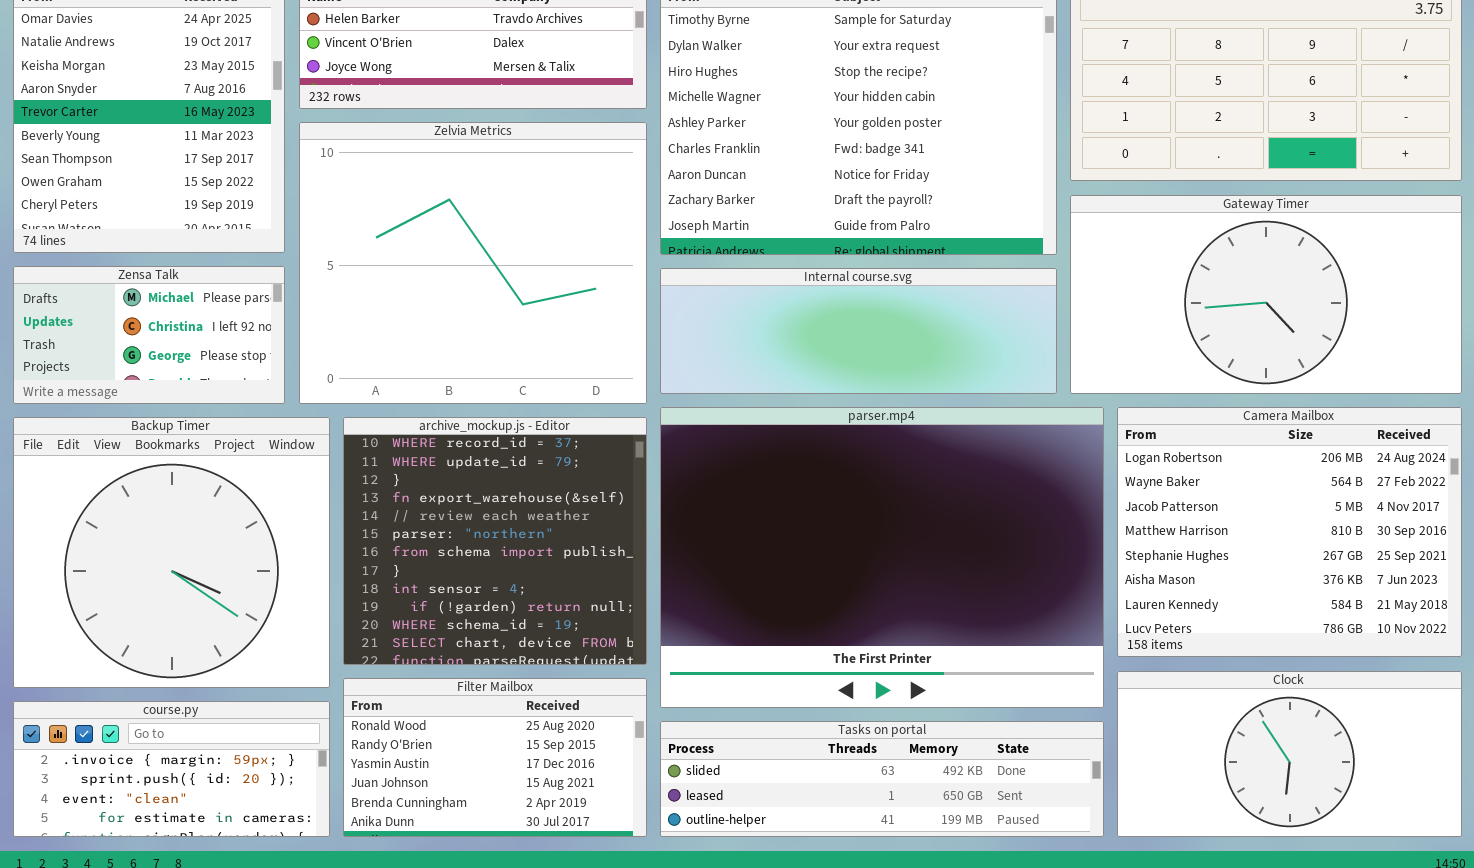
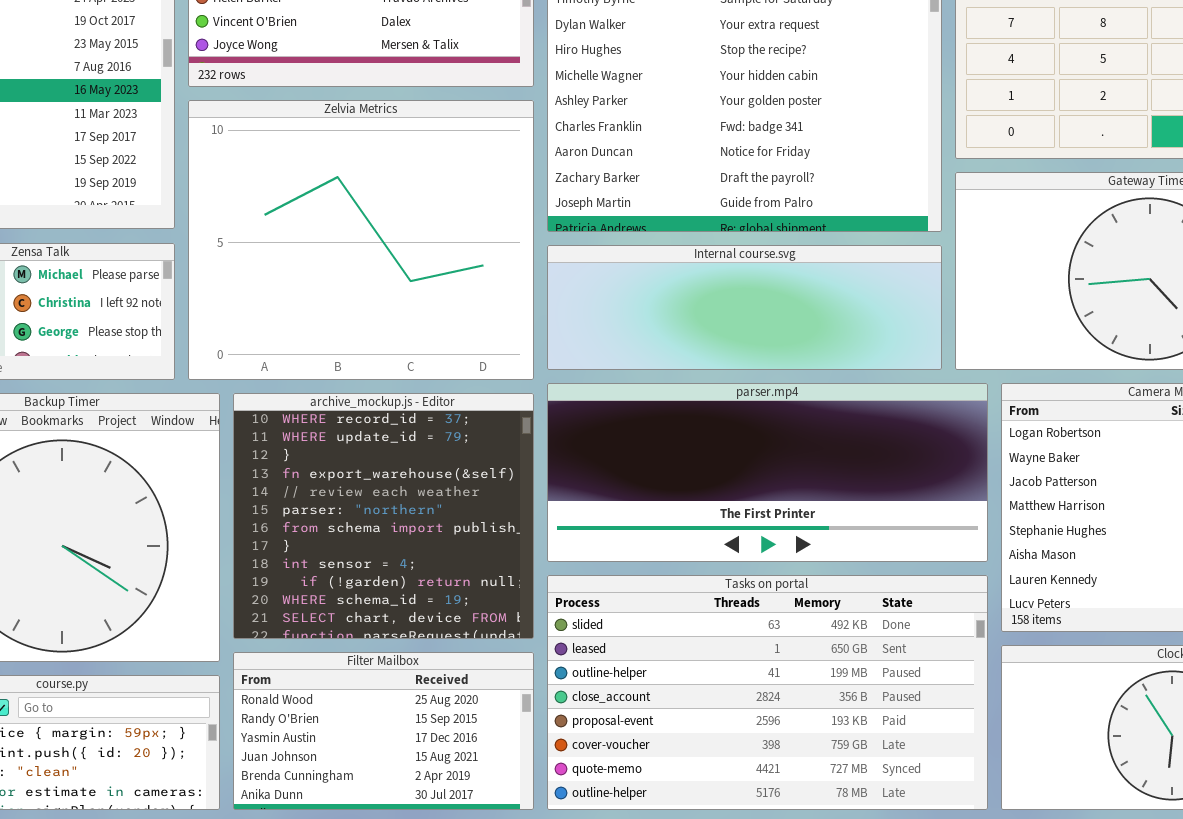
parser.mp4: [660,407,1104,708] -> [547,383,988,562], resized
Tasks on portal: [660,721,1104,837] -> [547,575,988,810], resized

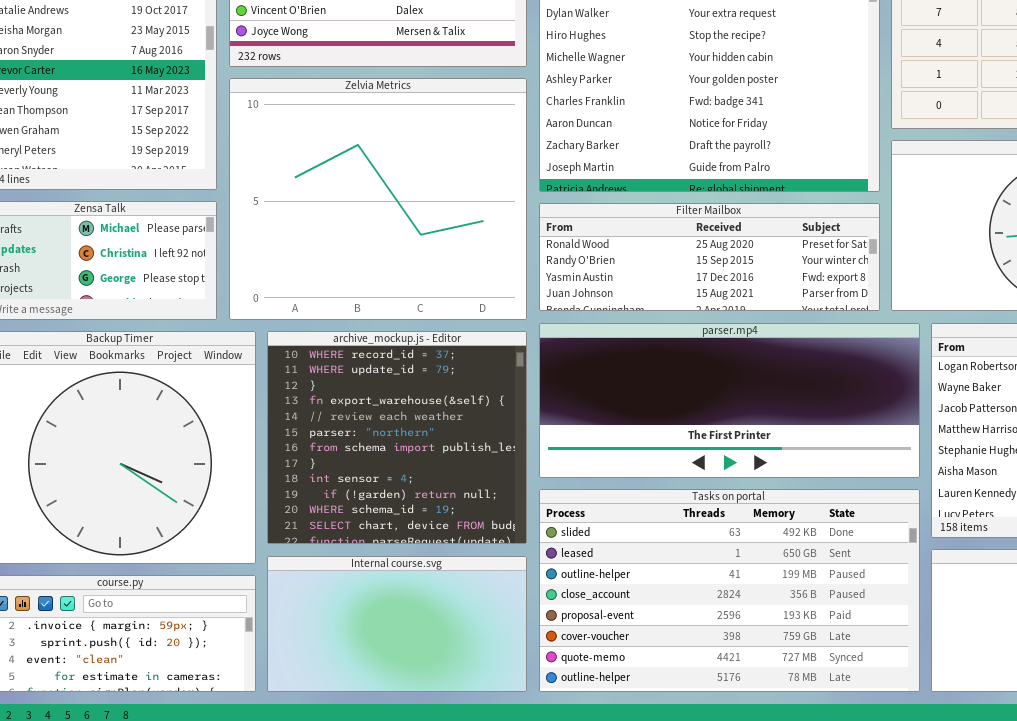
Internal course.svg: [547,245,942,370] -> [267,556,527,692], moved, resized
Filter Mailbox: [233,652,534,810] -> [539,203,880,311], moved, resized

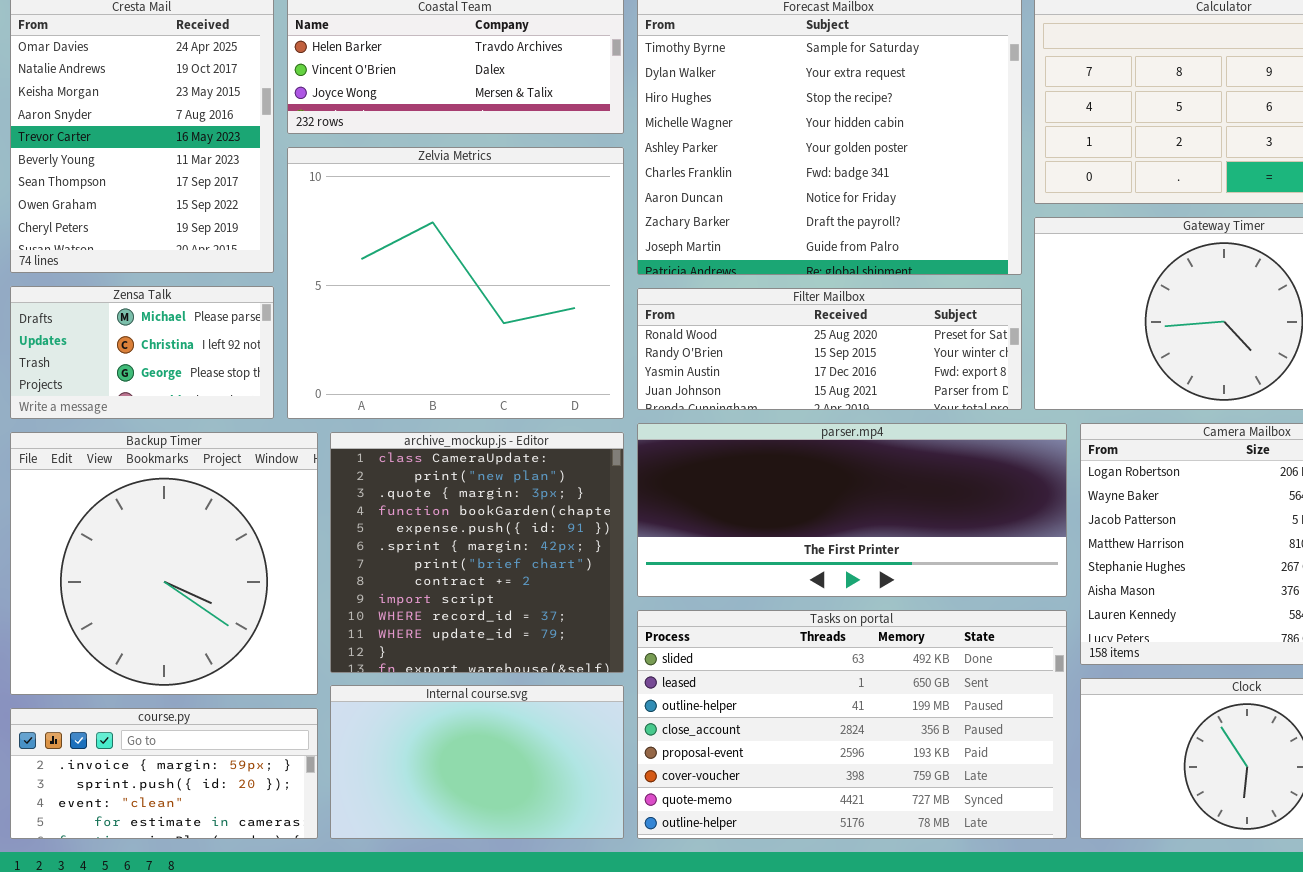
archive_mockup.js - Editor: [267,331,527,544] -> [330,432,624,673], scrolled up 9 rows

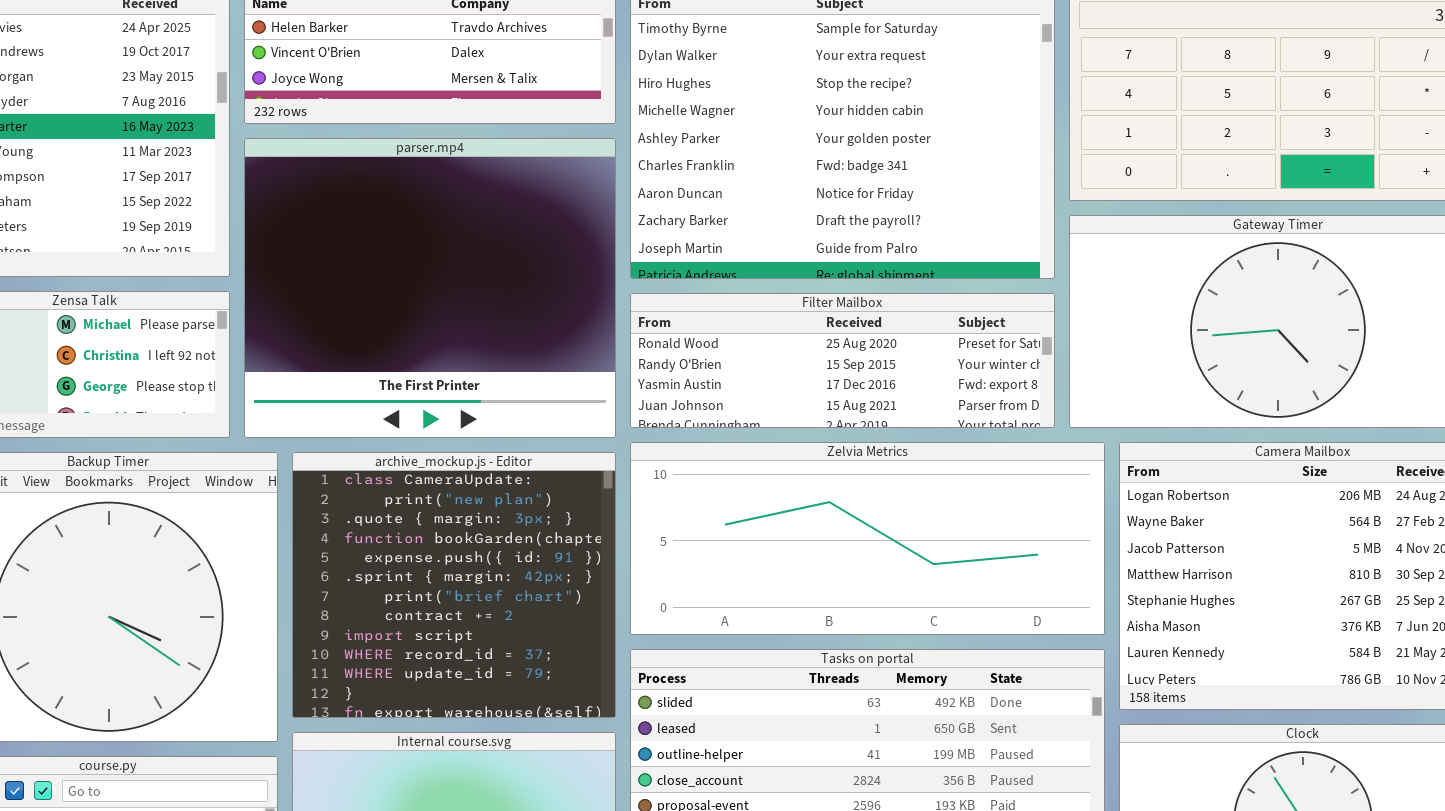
Zelvia Metrics: [287,147,624,419] -> [630,442,1105,635], moved, resized
parser.mp4: [637,423,1067,597] -> [244,138,616,438], moved, resized

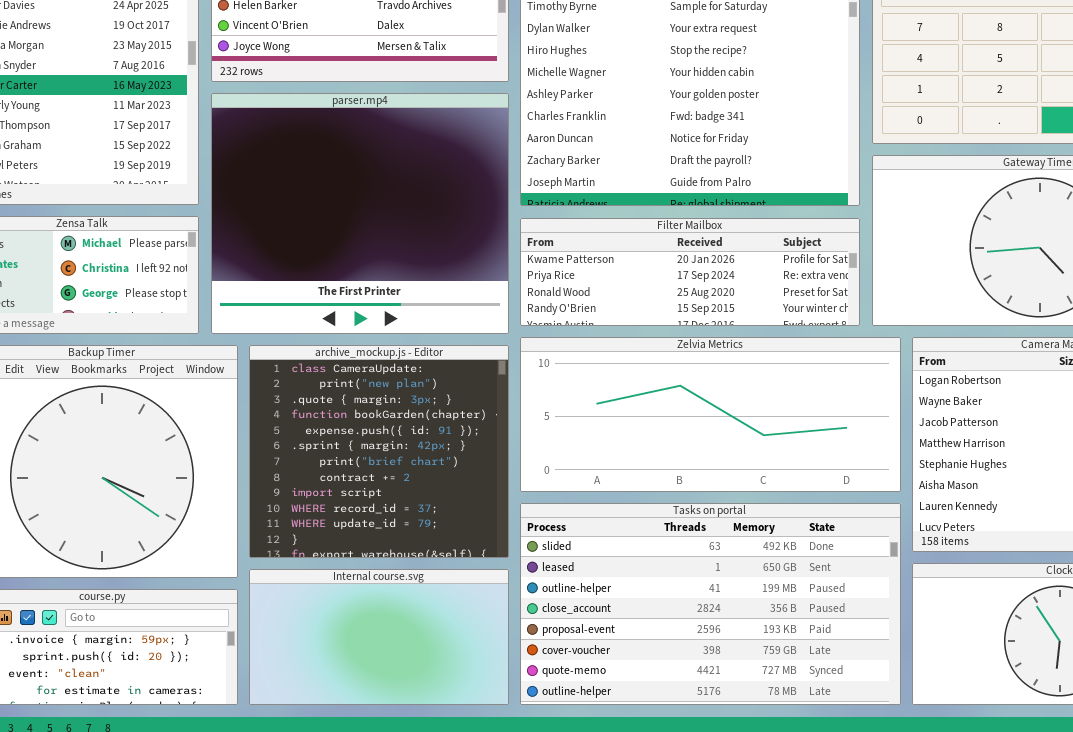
Filter Mailbox: [630,293,1055,428] -> [520,218,860,326], scrolled up 2 rows

